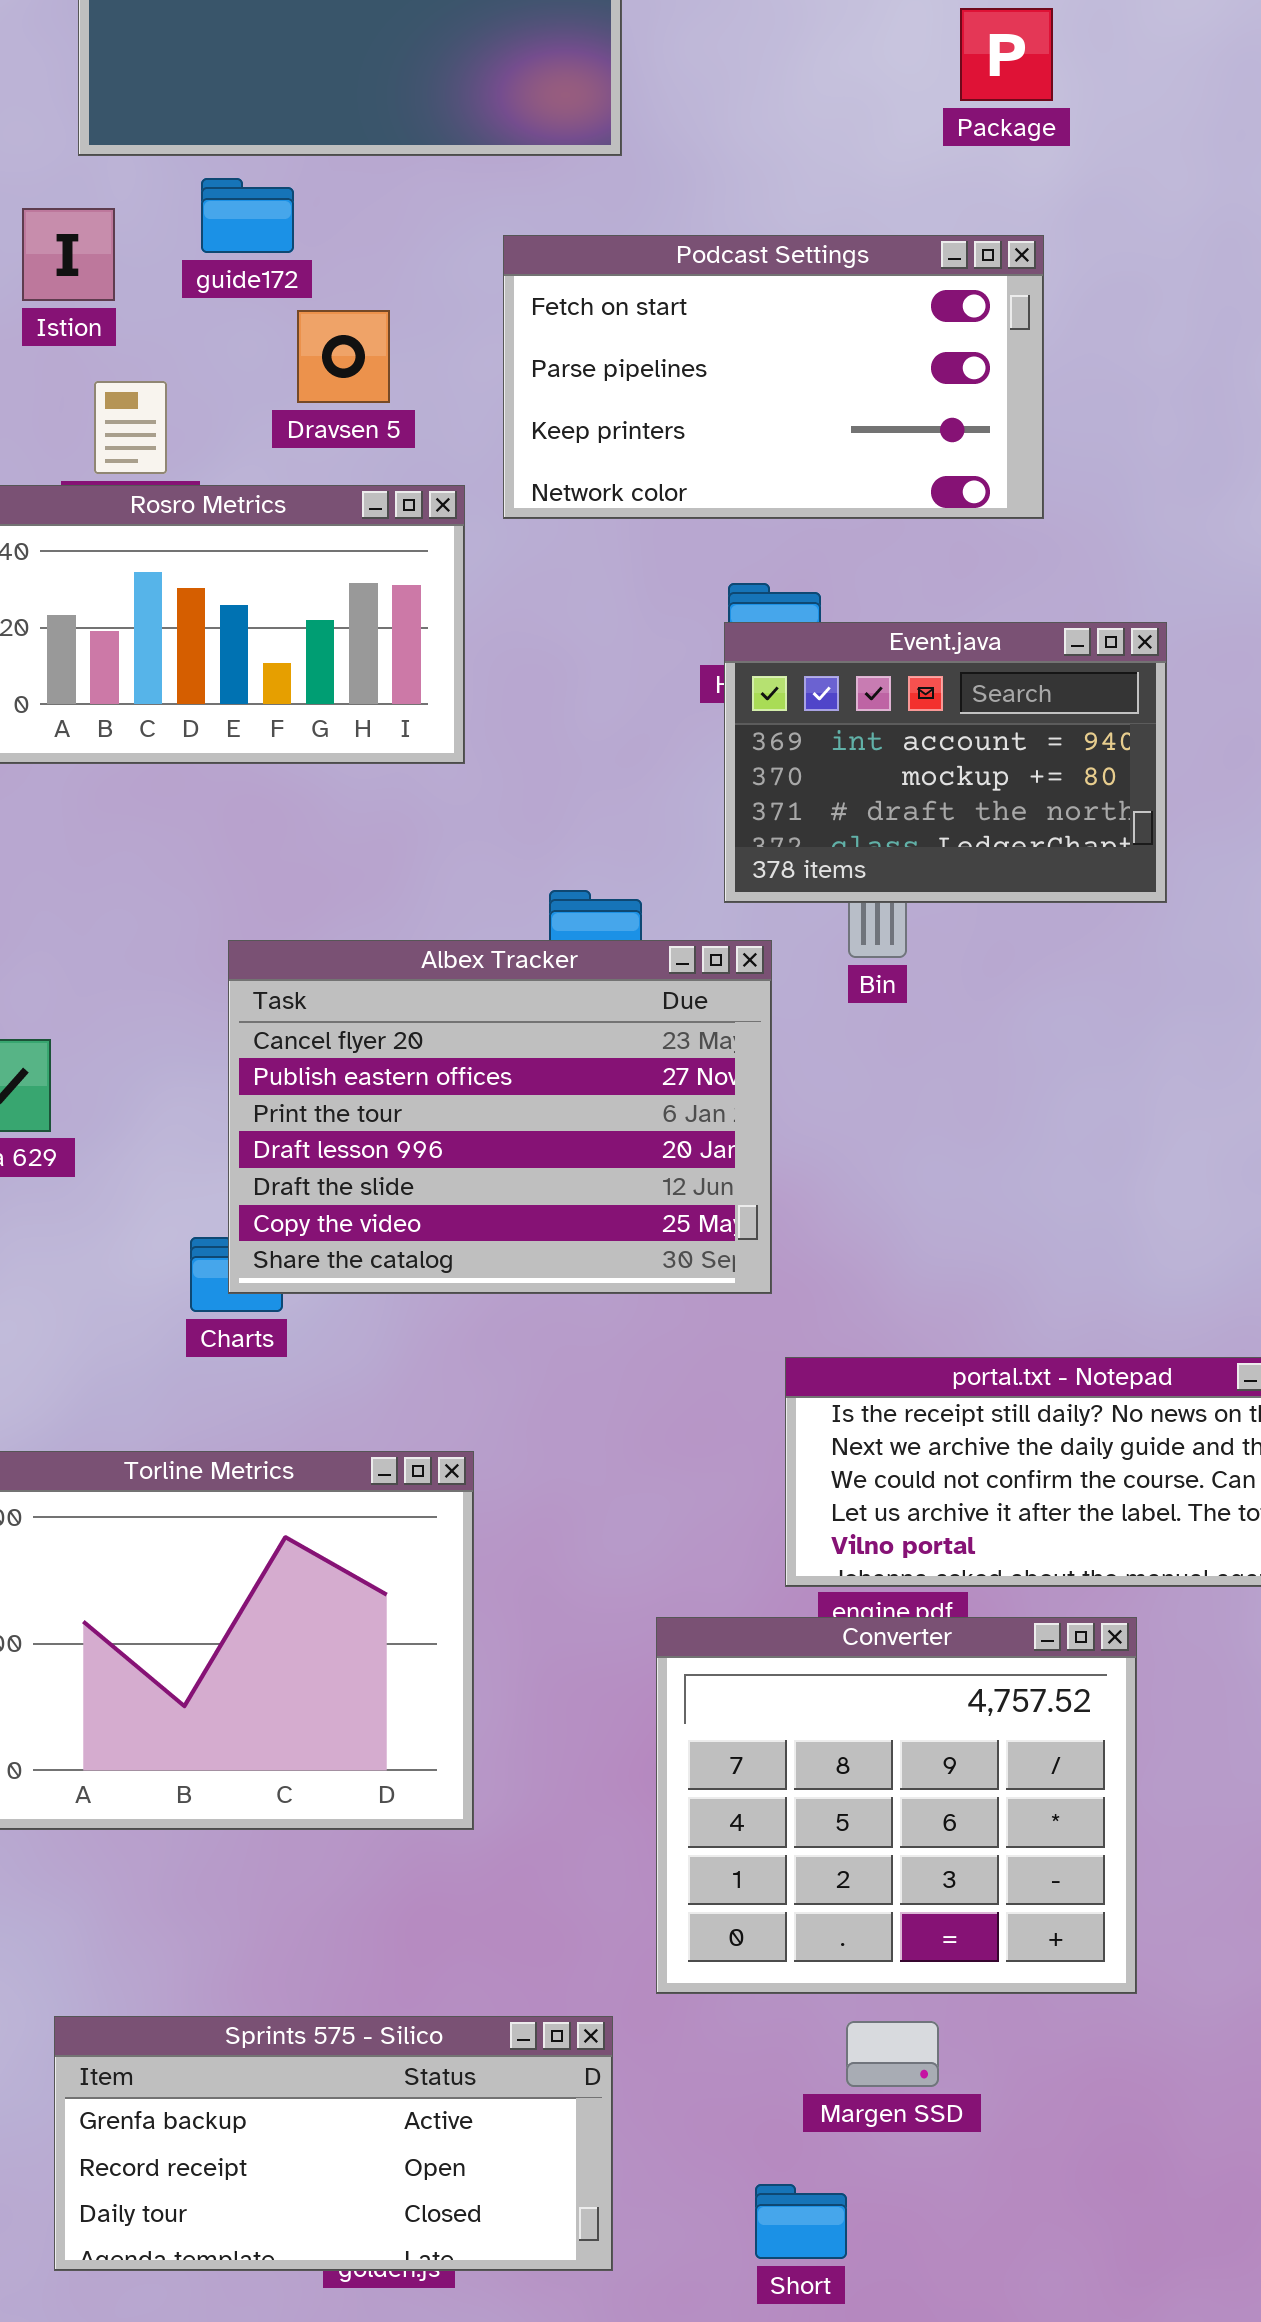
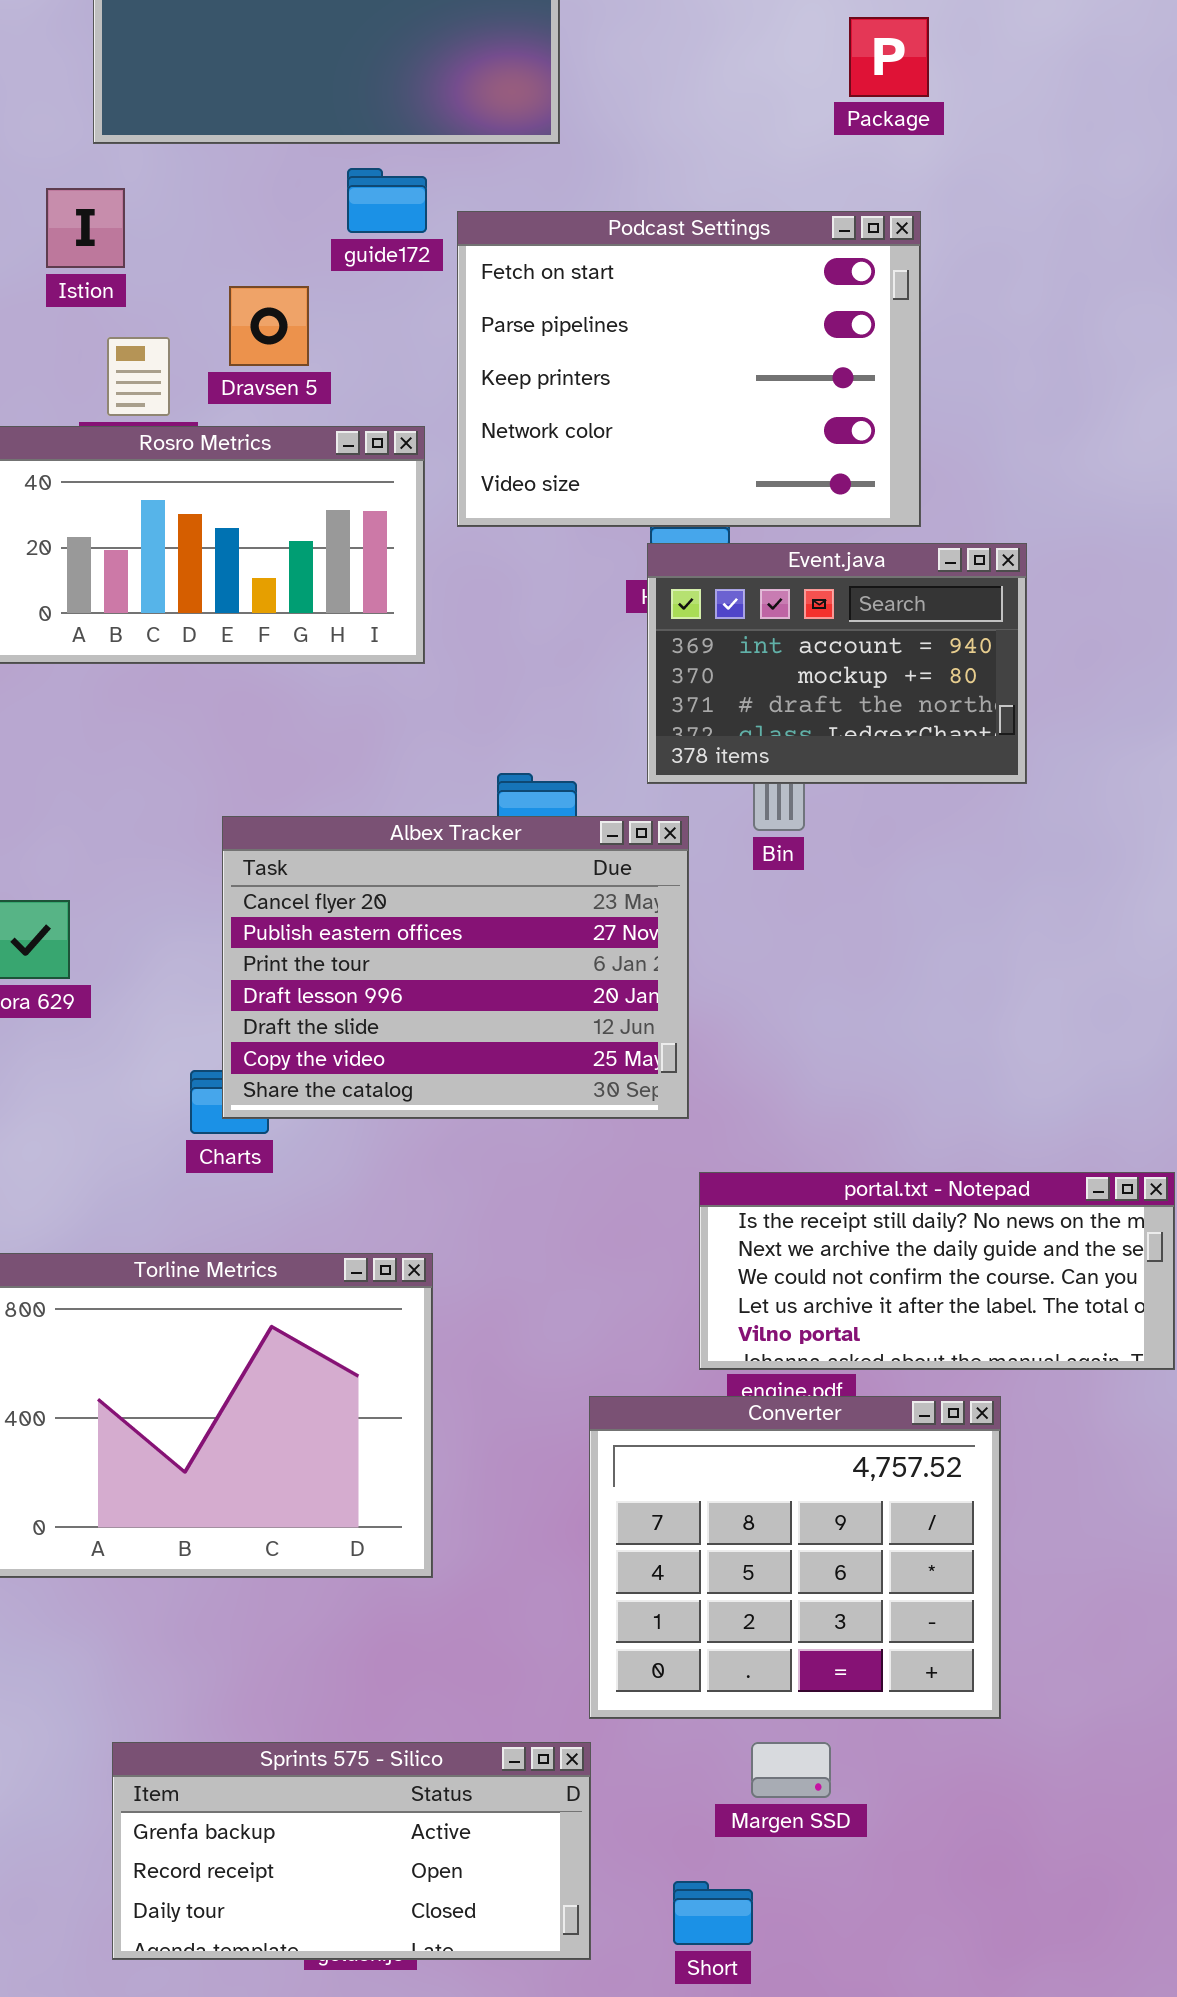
guide172: [201,178,294,253] -> [347,168,427,233], moved
Podcast Settings: [503,235,1044,519] -> [457,211,921,527], resized
Dravsen 5: [297,310,390,403] -> [229,286,309,366], moved
Sprints 575 - Silico: [54,2016,613,2271] -> [112,1742,591,1960], moved

